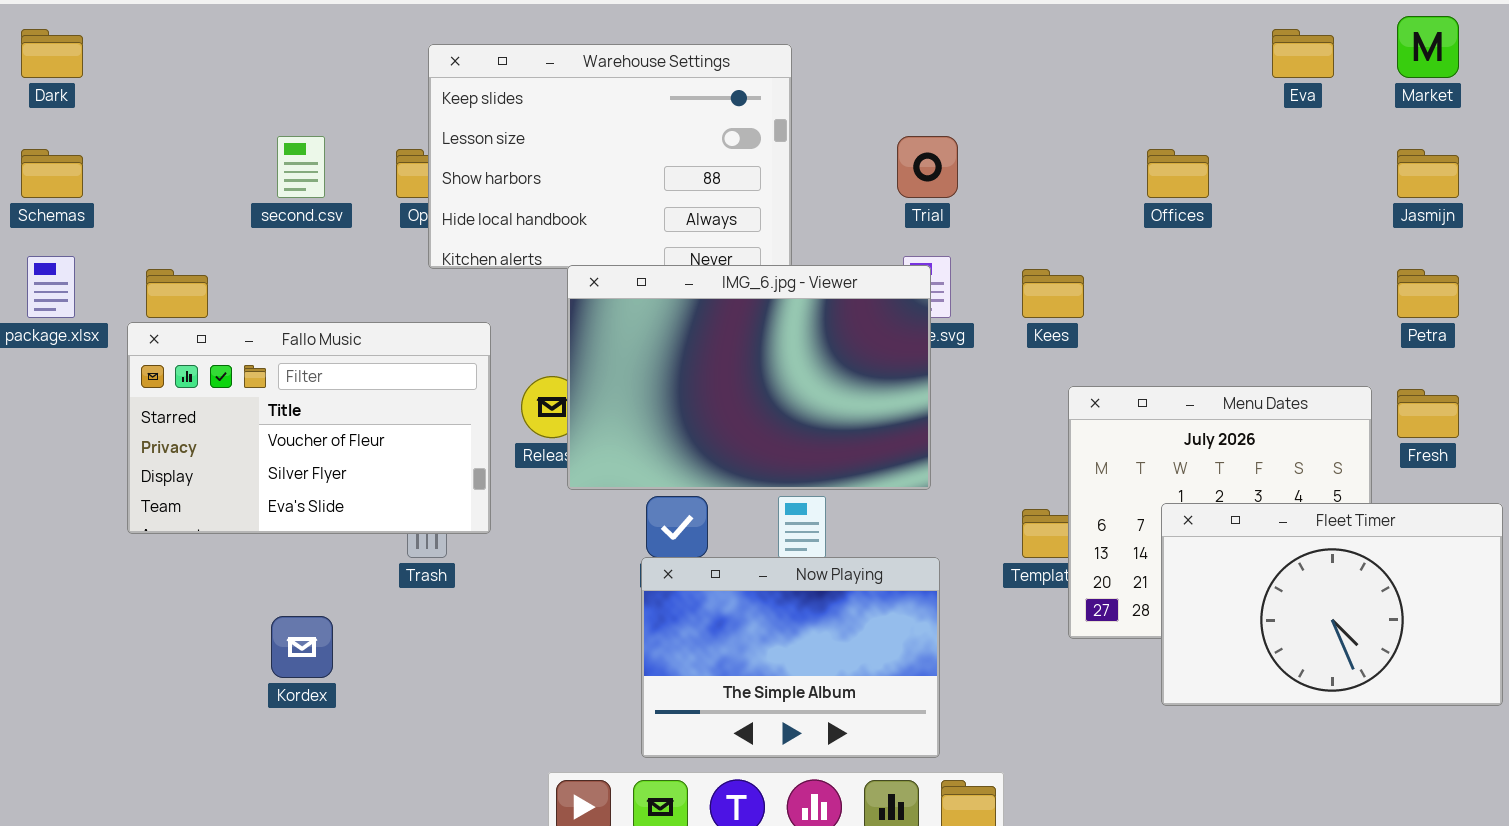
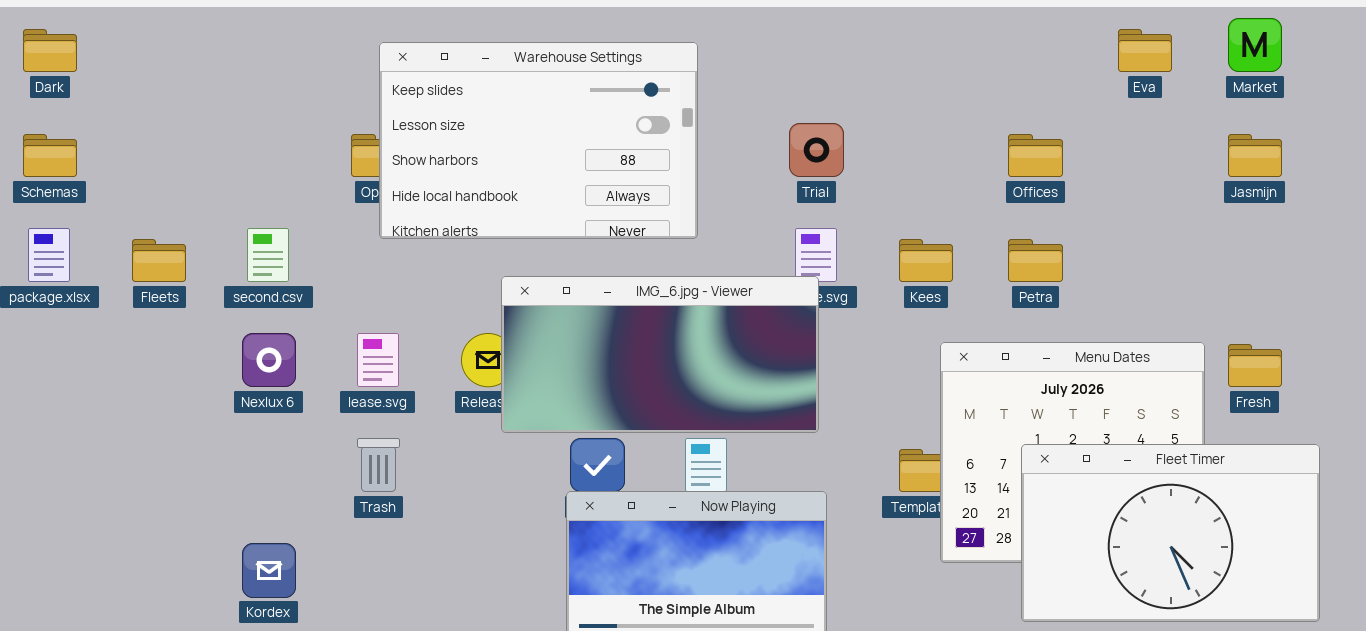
second.csv: [277,136,325,198] -> [247,228,289,282], moved
IMG_6.jpg - Viewer: [567,265,931,490] -> [501,276,819,433], resized
Petra: [1397,269,1459,318] -> [1008,239,1063,282], moved
Fallo Music: [127,322,491,534] -> none, closed

